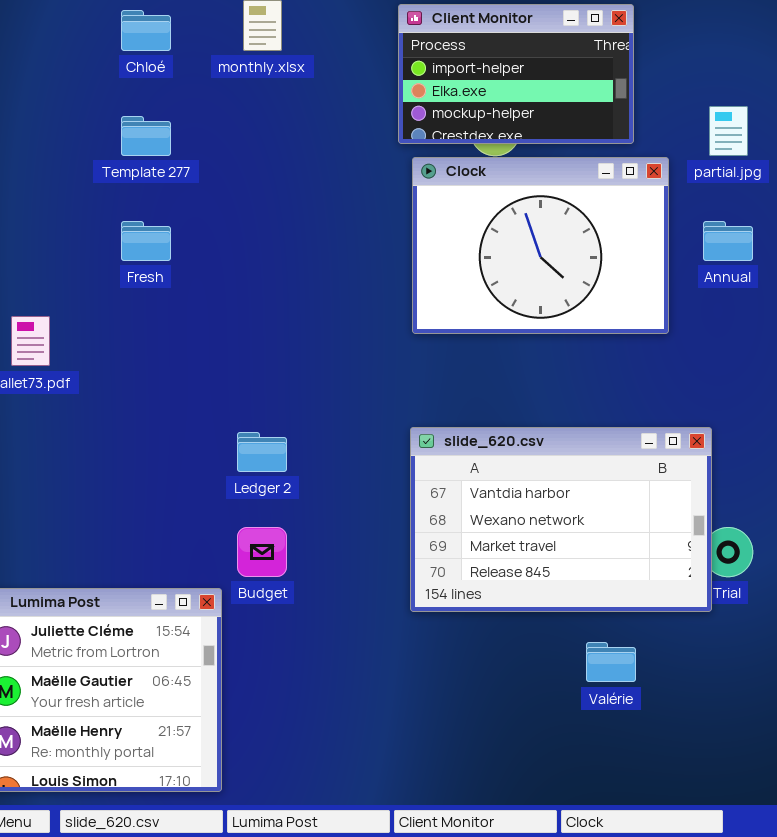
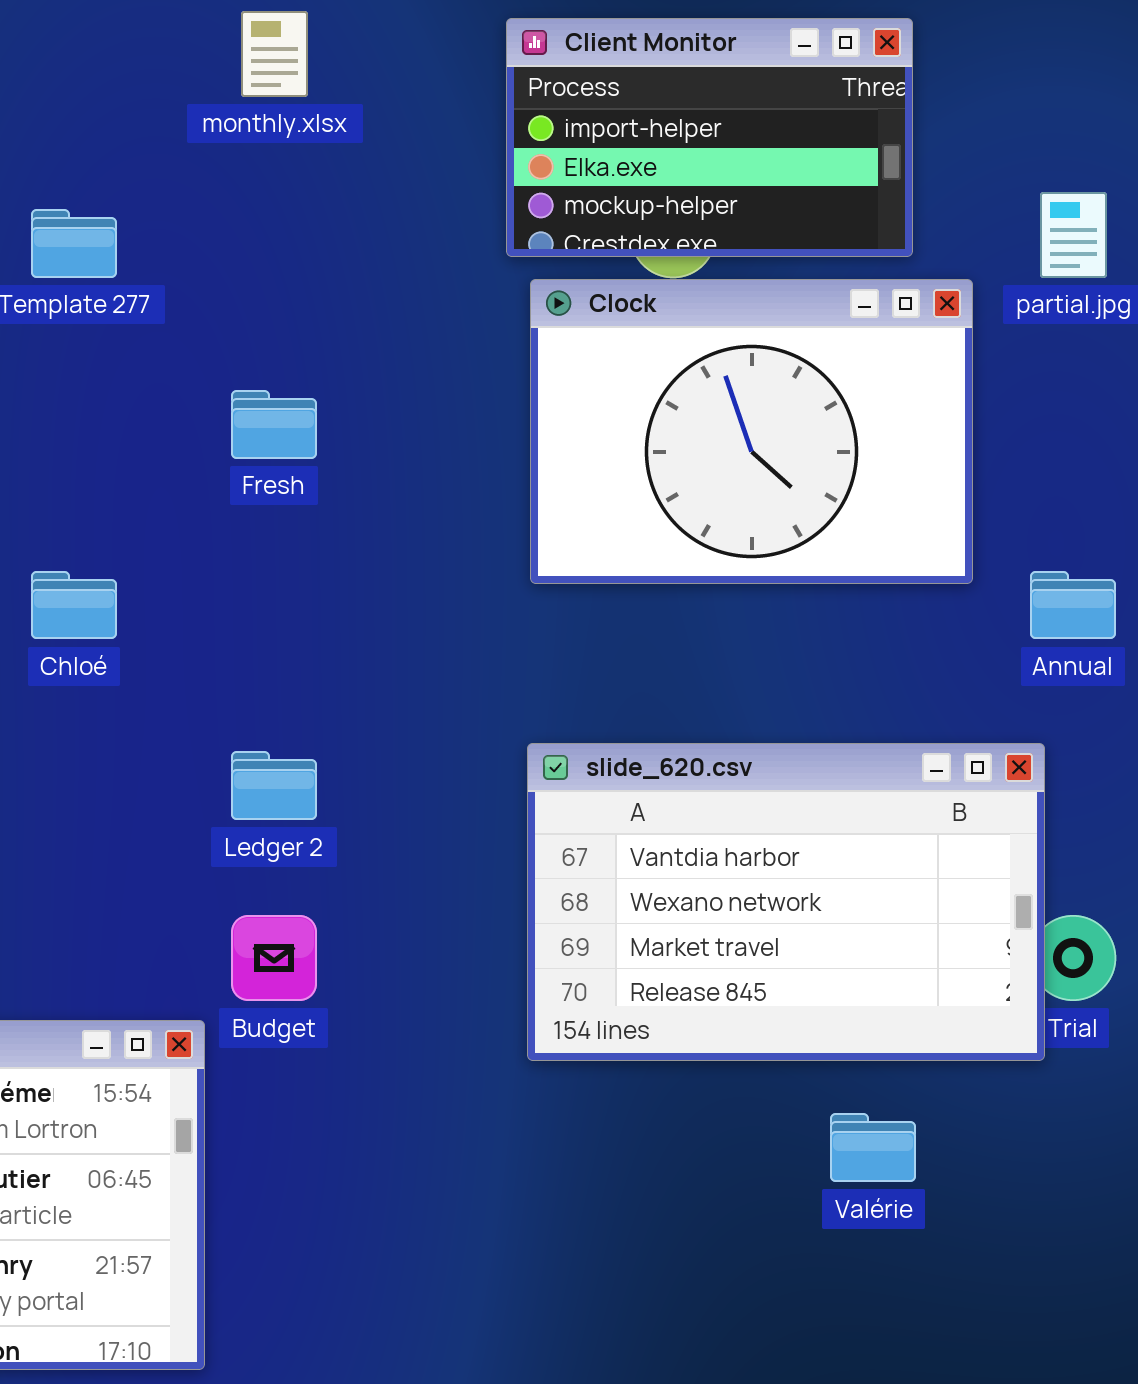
Chloé: [121,10,171,51] -> [31,571,117,639], moved
Fresh: [121,221,171,261] -> [231,390,317,459], moved
Annual: [703,221,753,261] -> [1030,571,1116,639], moved

